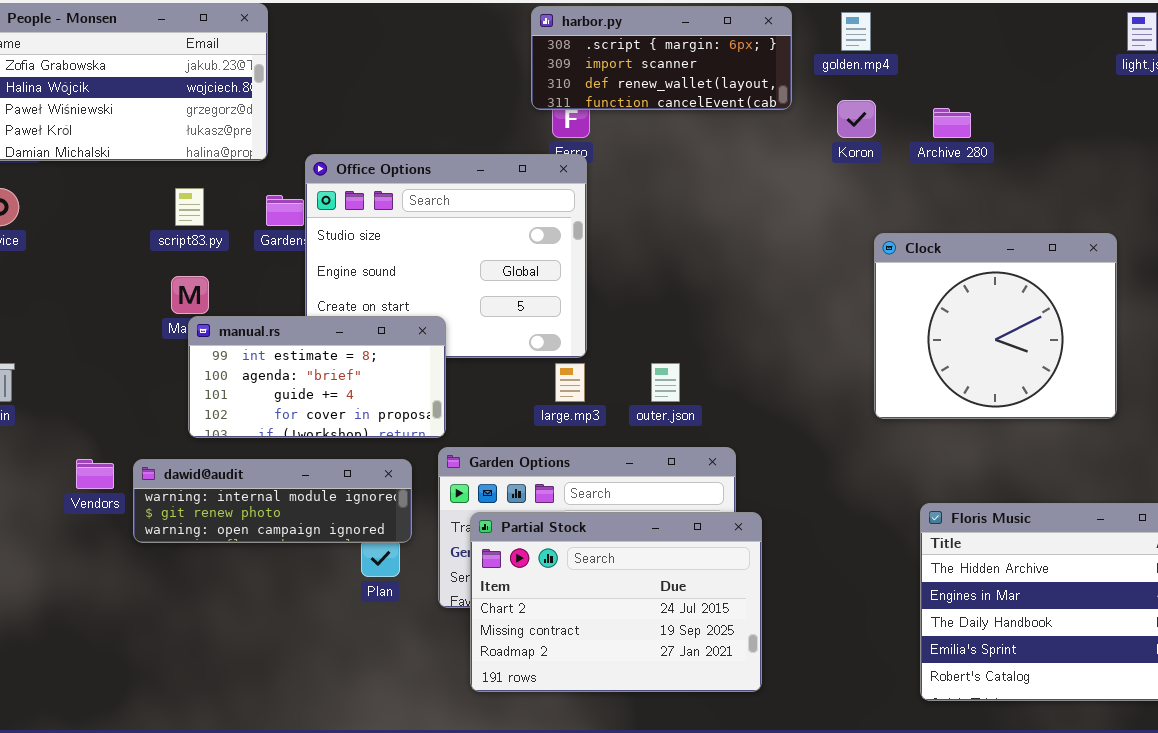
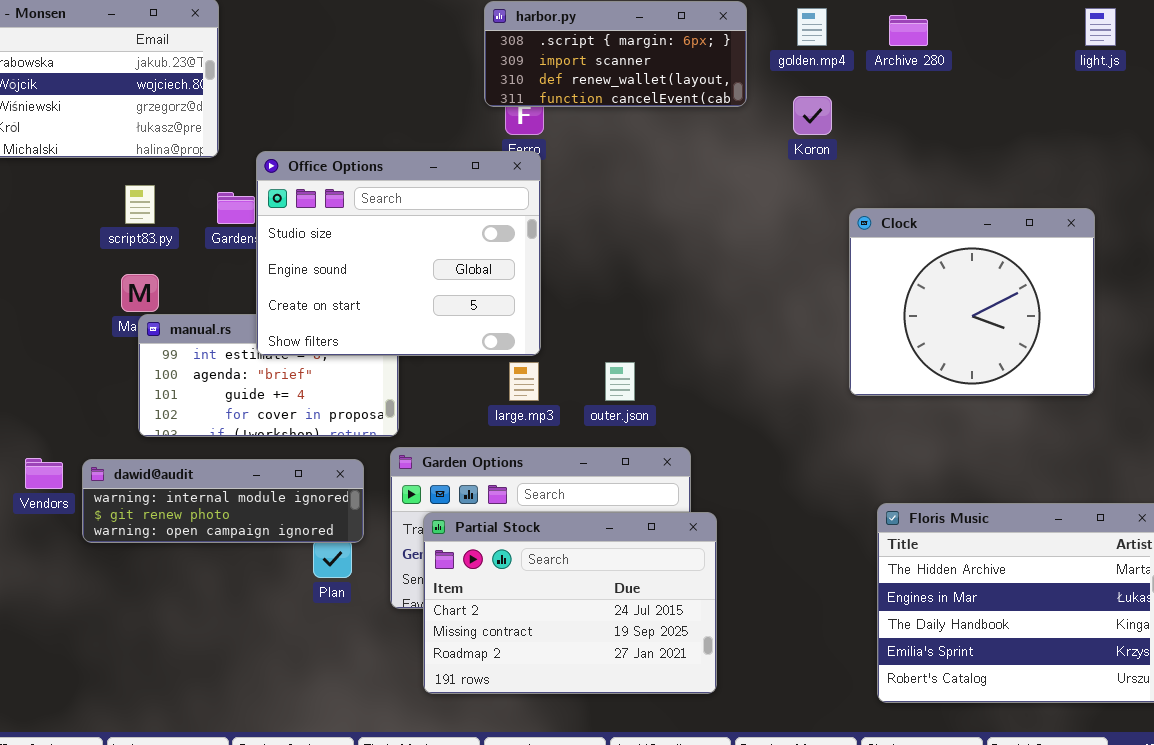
Archive 280: [933,108,971,138] -> [889,15,928,46], moved
Office Options: [305,154,587,358] -> [256,151,541,356], raised
Clock: [874,233,1117,419] -> [849,208,1095,396], moved

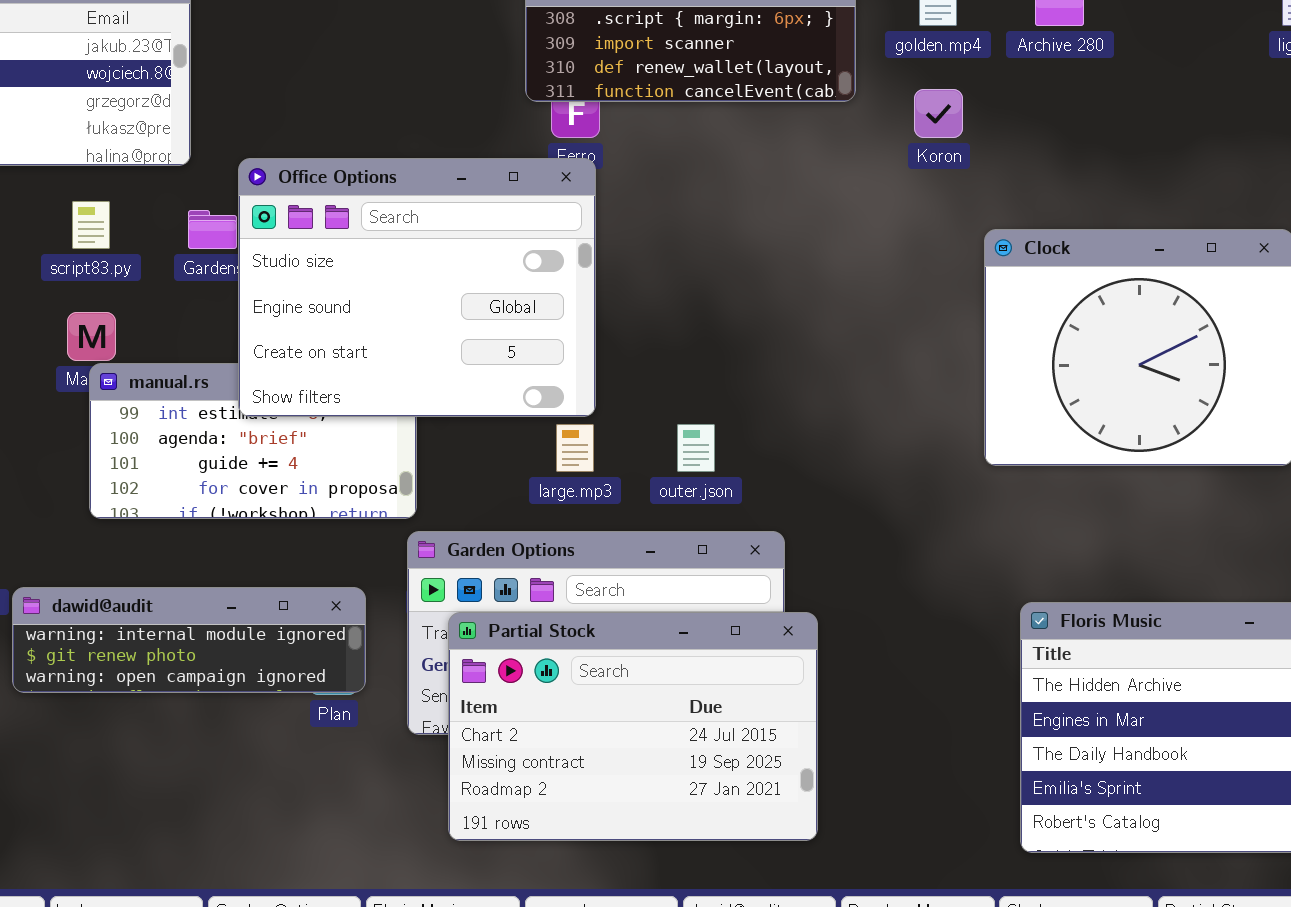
dawid@audit: [82,459,364,543] -> [12,587,366,693], moved

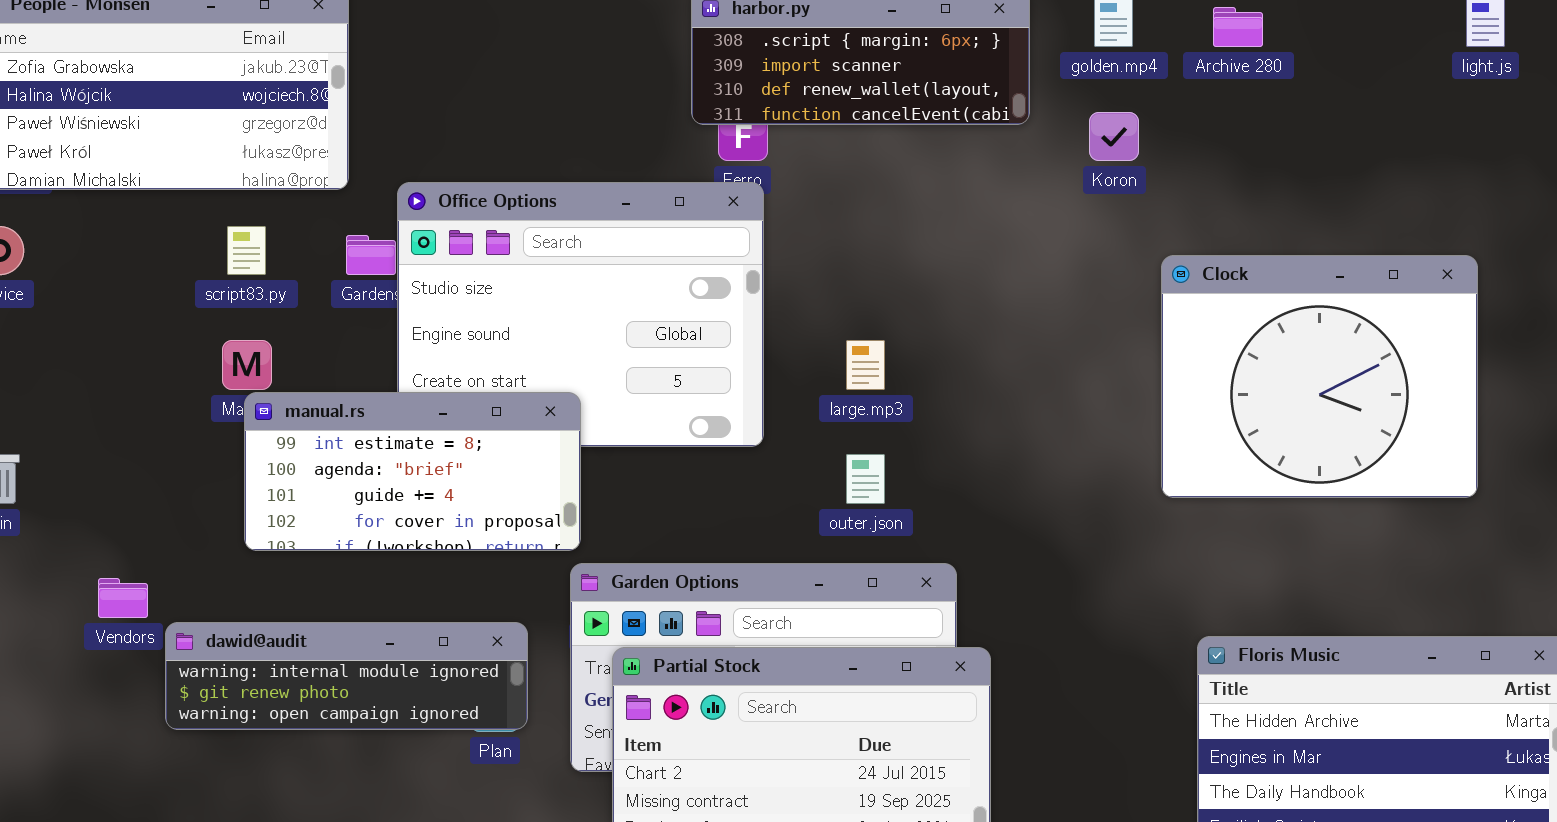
manual.rs: [89,363,417,519] -> [244,392,581,551], raised
large.mp3: [556,424,594,472] -> [846,340,885,390], moved

